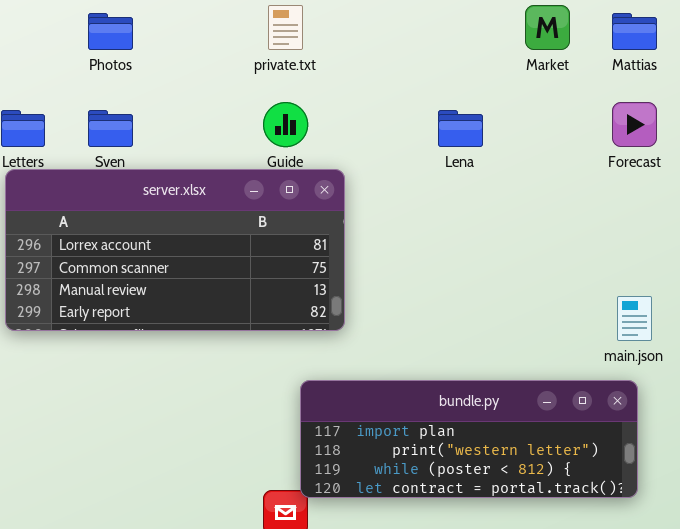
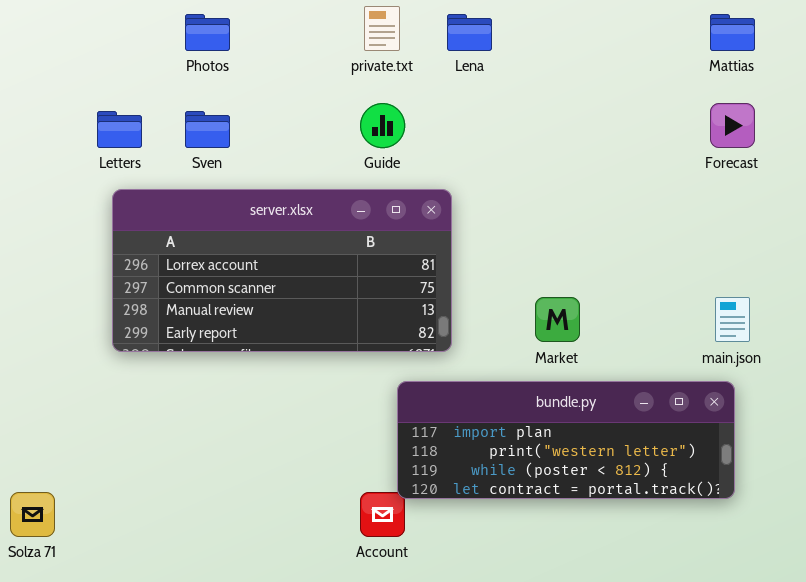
Market: [525,5,570,50] -> [535,297,580,342], moved
Lena: [438,110,483,147] -> [447,14,492,51], moved
server.xlsx: [5,169,345,331] -> [112,189,452,352], moved

